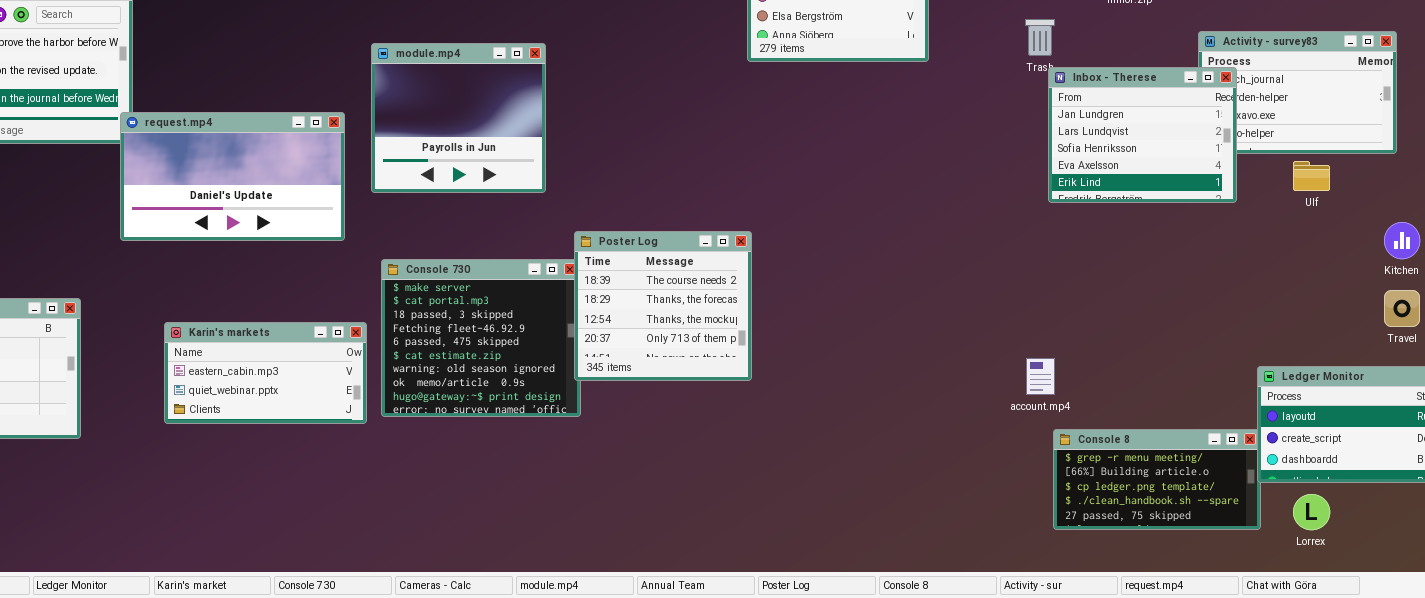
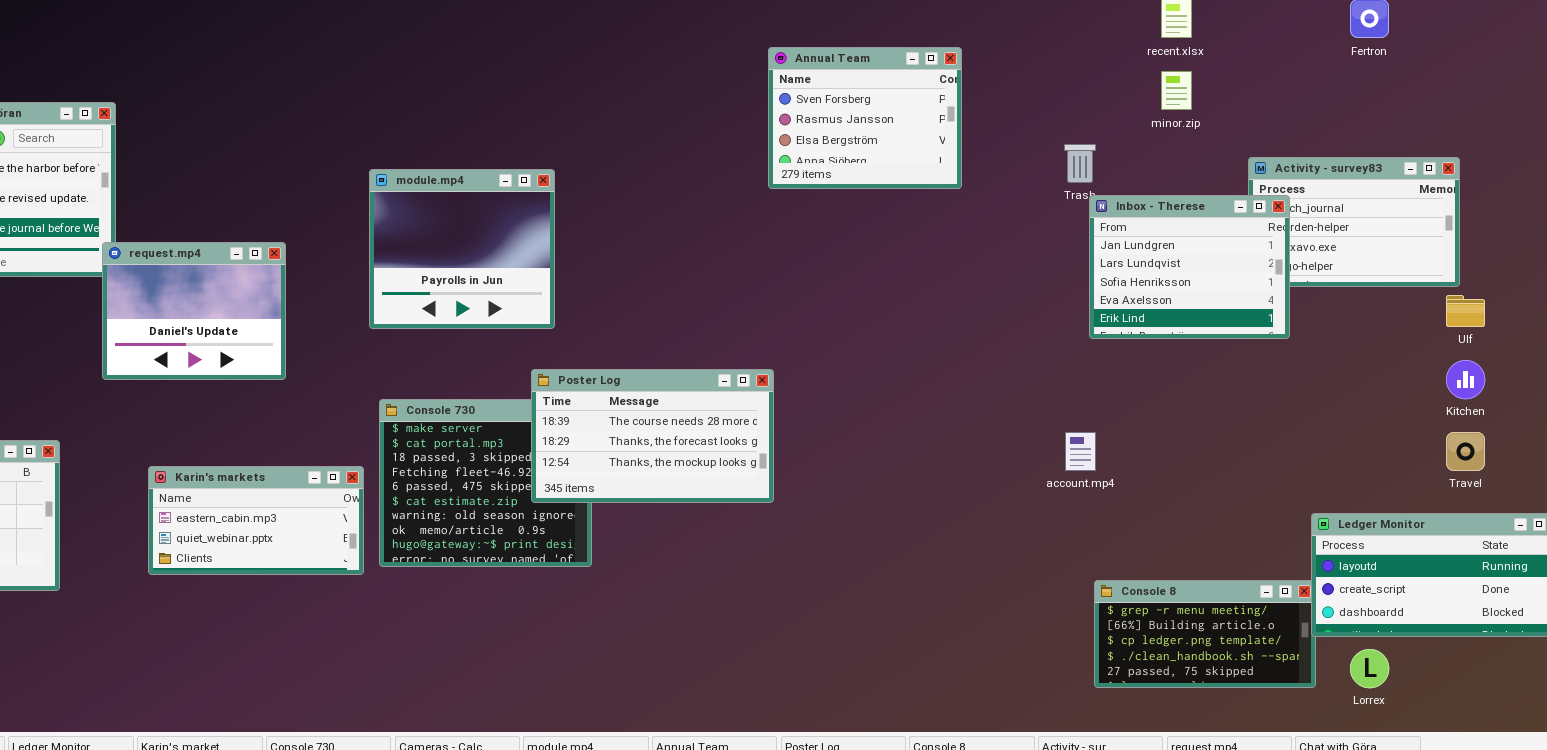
request.mp4: [120,112,345,241] -> [102,242,286,380], resized
Ulf: [1293,161,1330,191] -> [1446,295,1485,327], moved
Poster Log: [574,231,752,381] -> [531,369,774,503], resized
account.mp4: [1026,358,1055,395] -> [1065,432,1096,471], moved

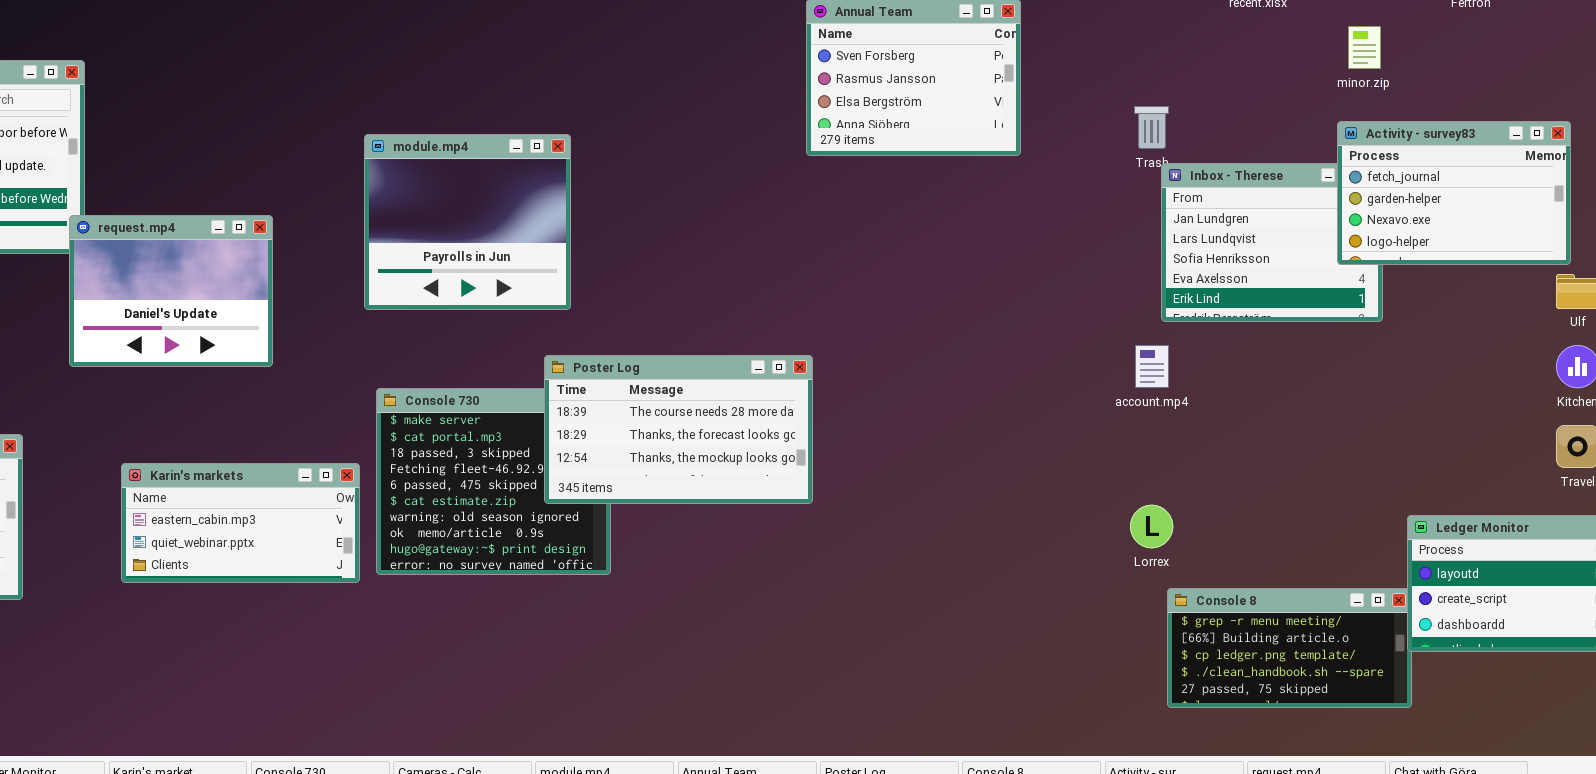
minor.zip: [1161,71,1192,110] -> [1348,26,1381,69], moved
Activity - survey83: [1248,157,1460,287] -> [1337,121,1571,265], raised
account.mp4: [1065,432,1096,471] -> [1135,345,1169,388], moved
Lorrex: [1350,649,1389,688] -> [1130,505,1173,548], moved

